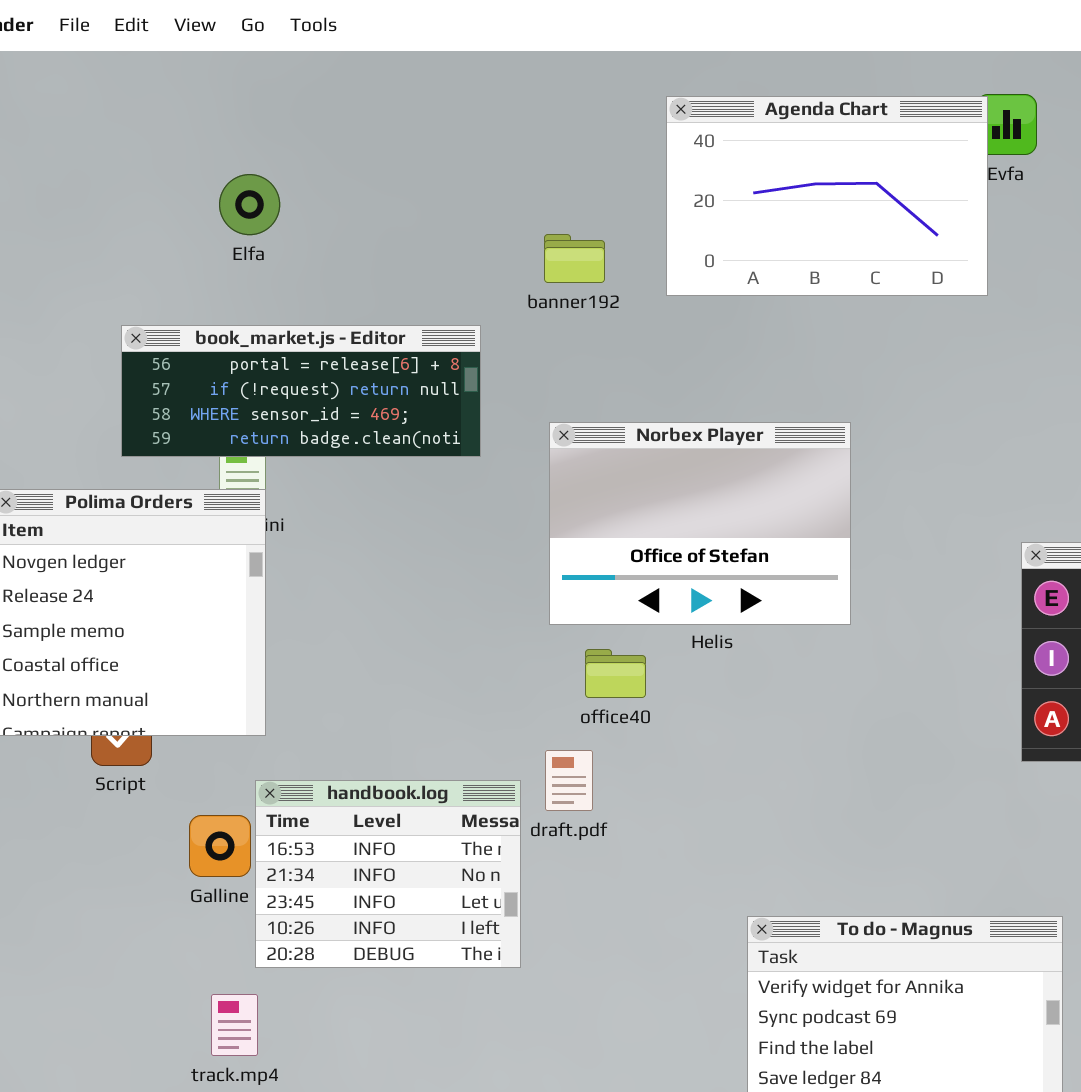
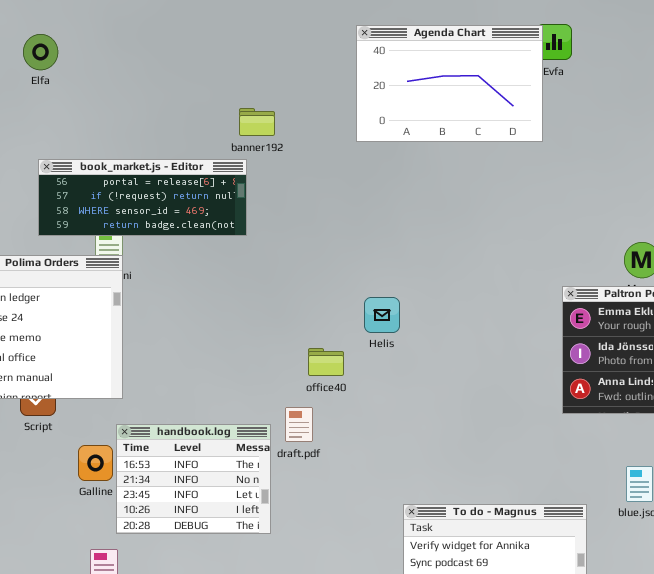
Elfa: [219,174,280,235] -> [23,34,58,70], moved
banner192: [544,234,605,283] -> [239,108,275,136], moved
Norbex Player: [549,422,851,625] -> none, closed

